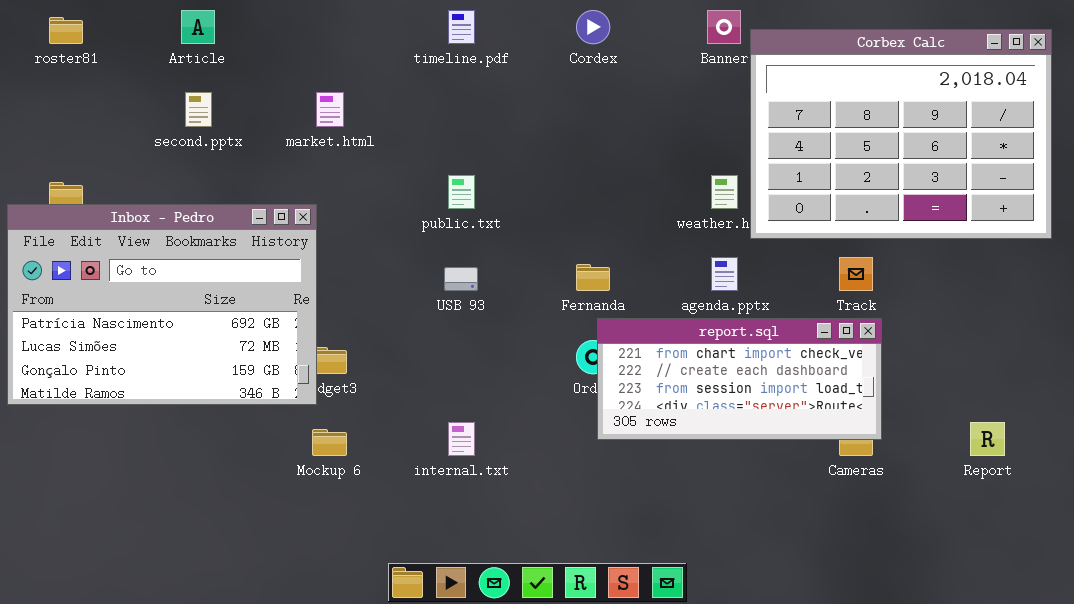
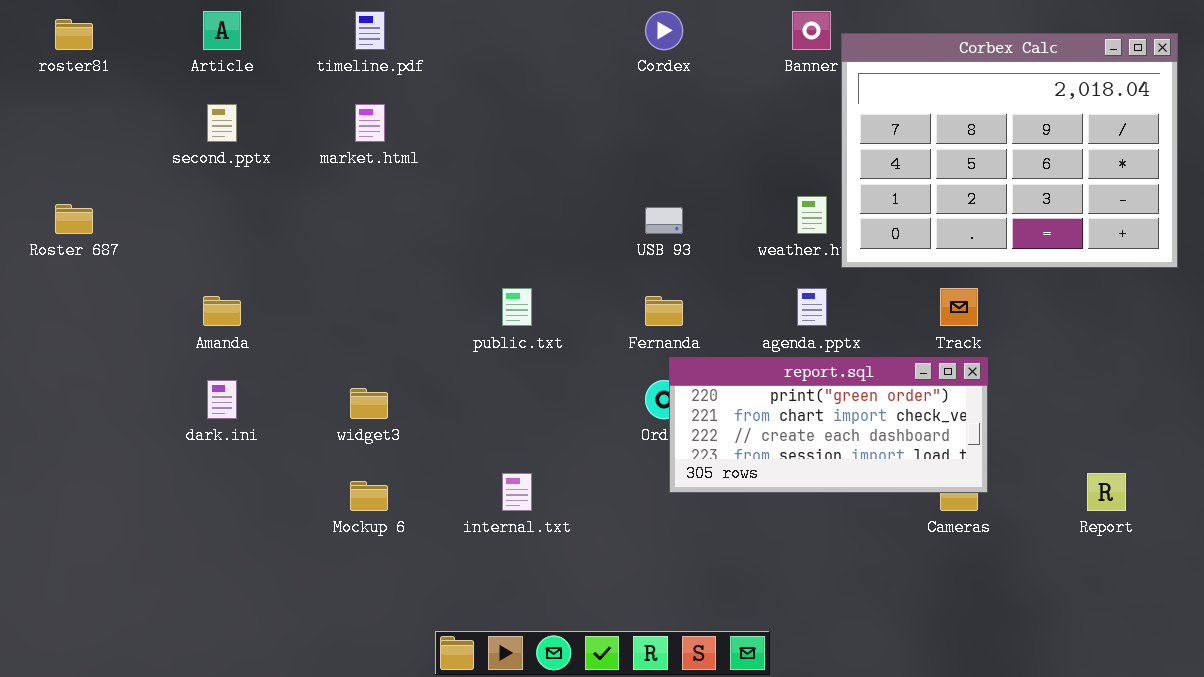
timeline.pdf: [448,10,475,44] -> [355,11,385,50], moved
public.txt: [448,175,475,209] -> [502,288,532,326], moved
Inbox - Pedro: [7,204,317,405] -> none, closed
USB 93: [444,267,478,291] -> [645,207,683,234], moved
report.sql: [597,318,882,440] -> [669,357,988,493], scrolled up 1 row

